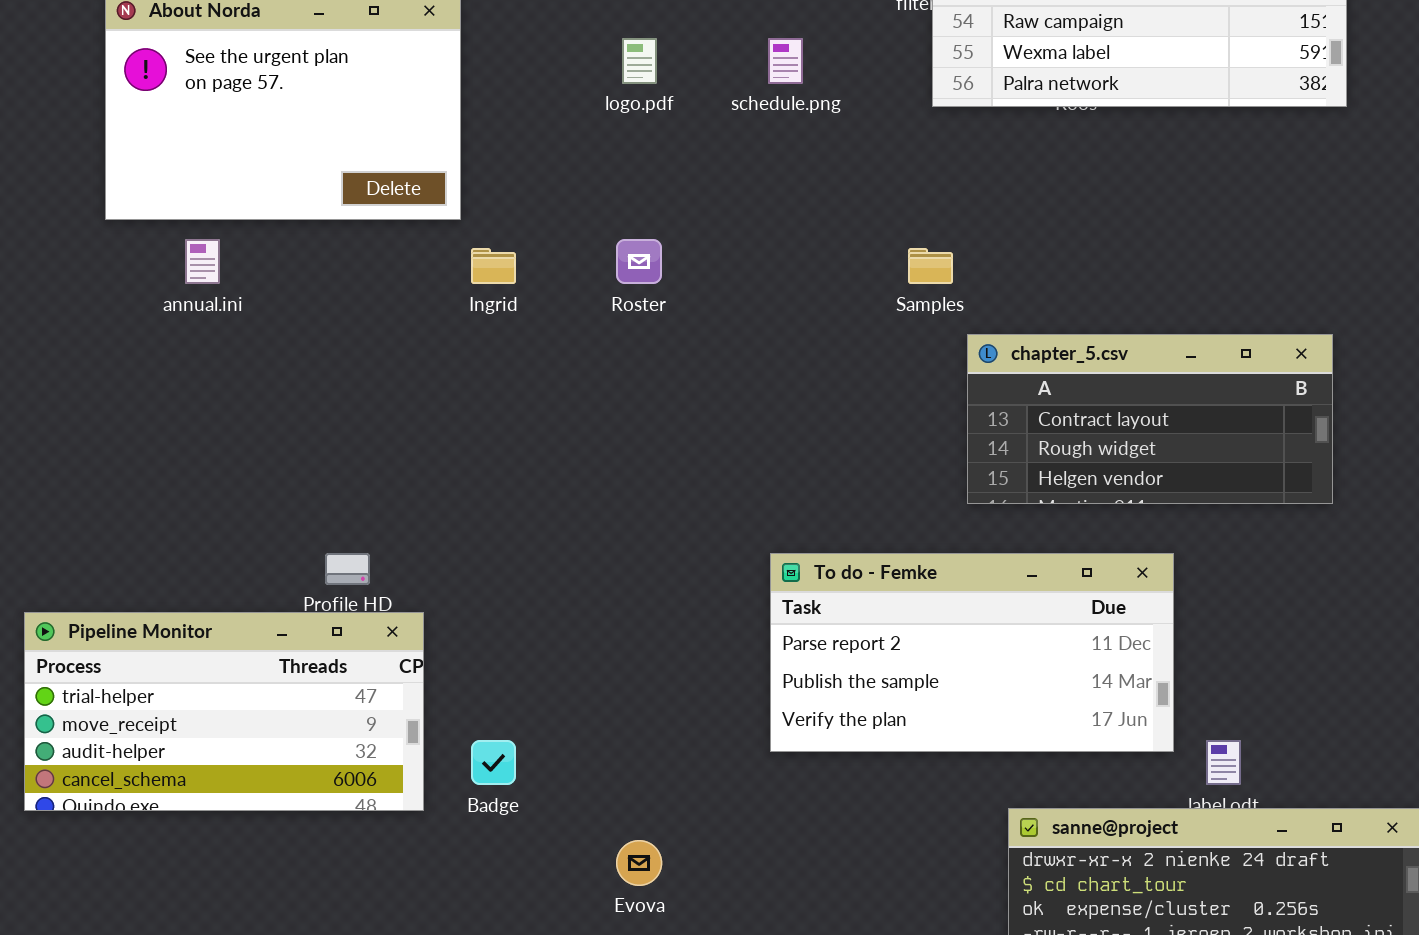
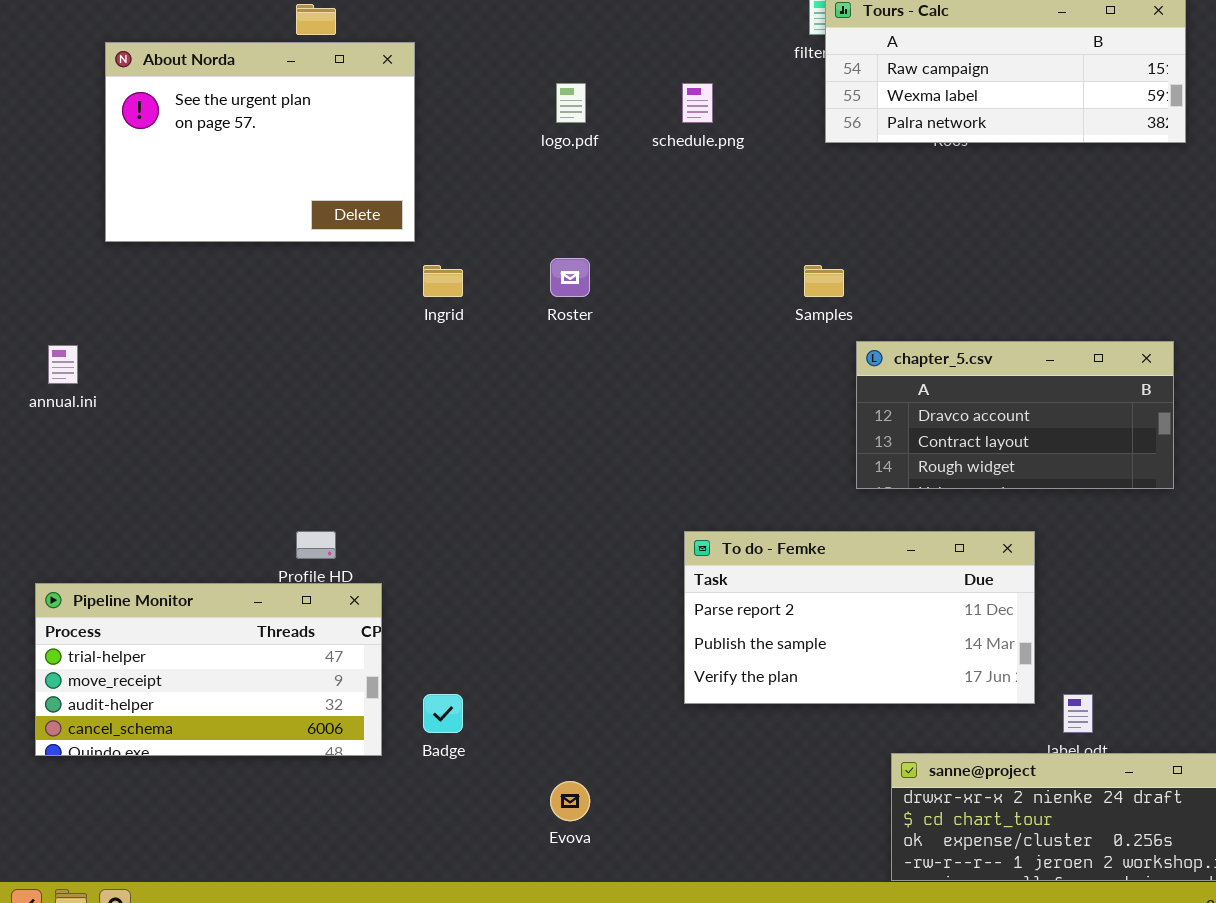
annual.ini: [185,239,220,284] -> [48,345,78,384], moved
chapter_5.csv: [967,334,1333,504] -> [856,341,1174,489], scrolled up 1 row

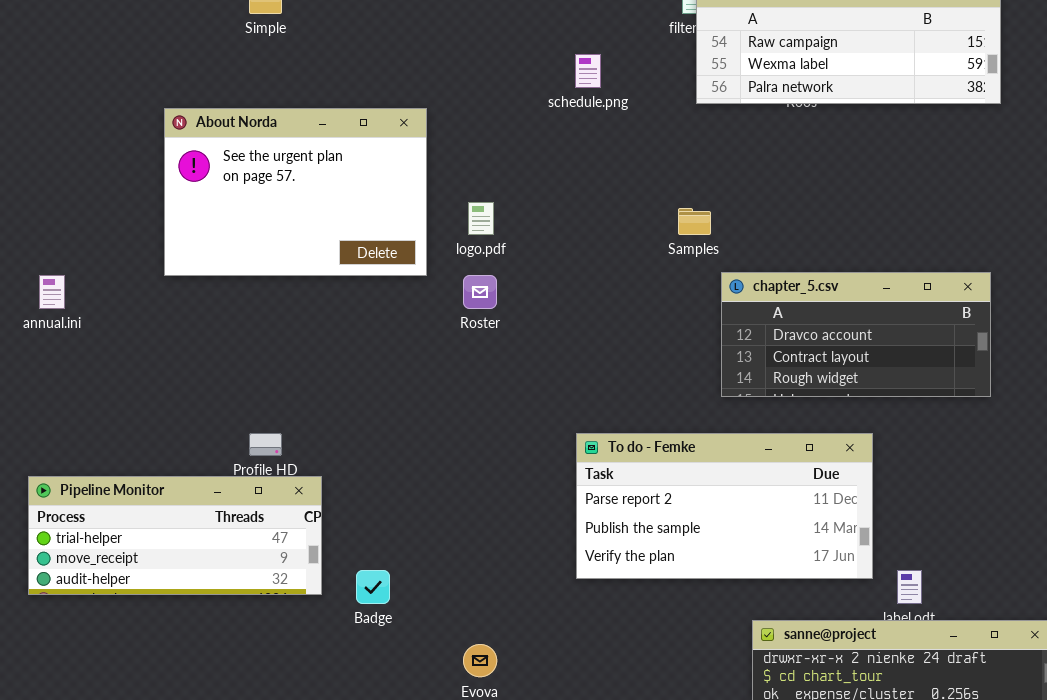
About Norda: [105,42,415,242] -> [164,108,427,276], moved
logo.pdf: [556,83,586,123] -> [468,202,494,235], moved
Roster: [550,258,590,297] -> [463,275,497,309], moved
Pipeline Monitor: [35,583,382,756] -> [28,476,322,595], resized

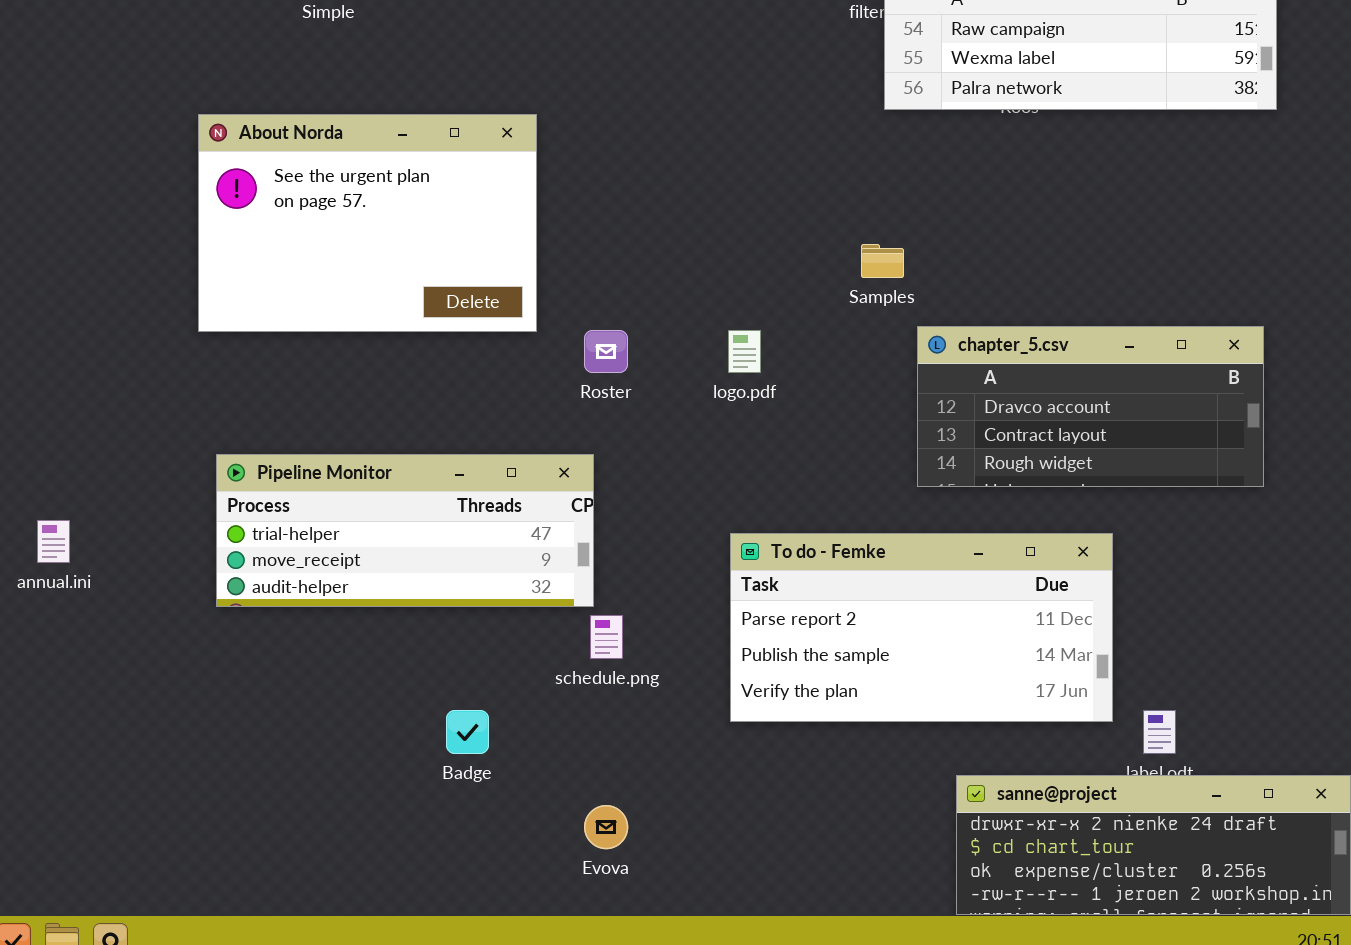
schedule.png: [575,54,601,88] -> [590,615,623,659], moved
logo.pdf: [468,202,494,235] -> [728,330,761,373], moved
annual.ini: [39,275,65,309] -> [37,520,70,563], moved
Pipeline Monitor: [28,476,322,595] -> [216,454,594,607], moved

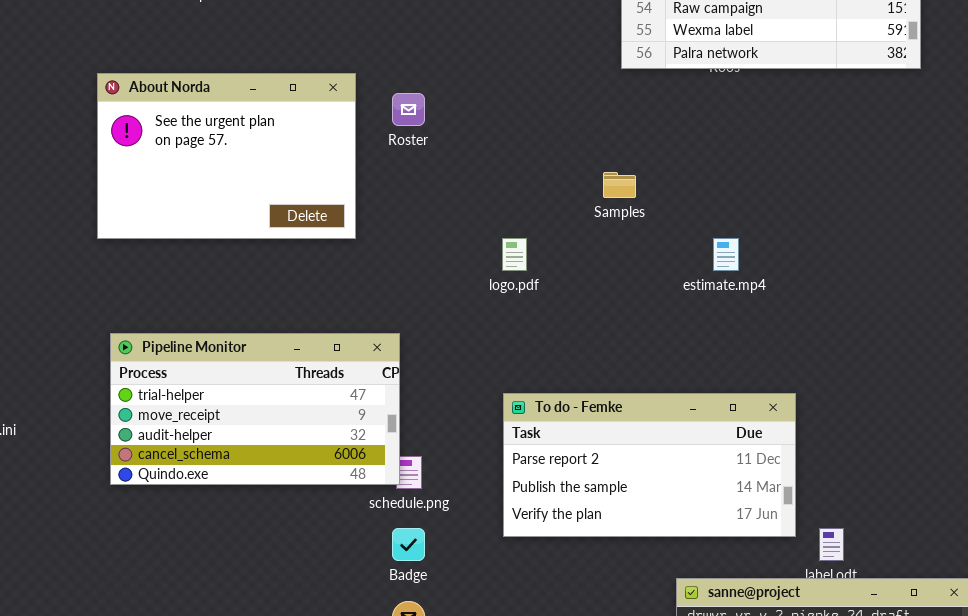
chapter_5.csv: [917,326,1264,487] -> none, closed
Roster: [584,330,628,373] -> [392,93,425,126], moved
Pipeline Monitor: [216,454,594,607] -> [110,333,400,485], resized
Badge: [446,710,489,754] -> [392,528,425,561], moved

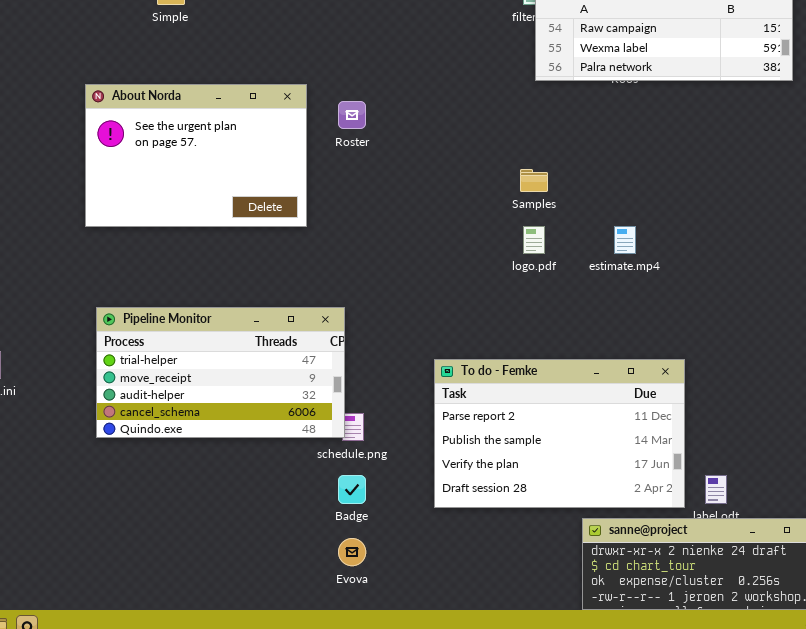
logo.pdf: [502,238,527,271] -> [523,226,545,254], moved
To do - Femke: [503,393,796,537] -> [434,359,685,508], resized

